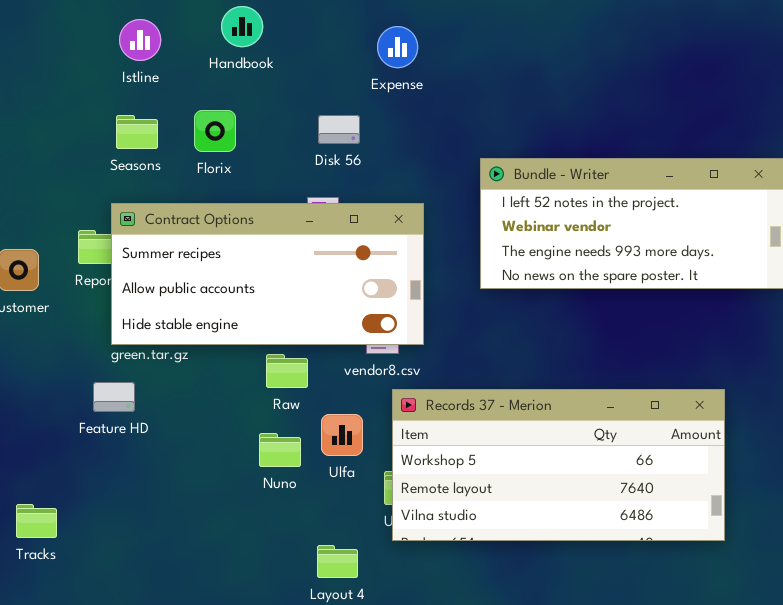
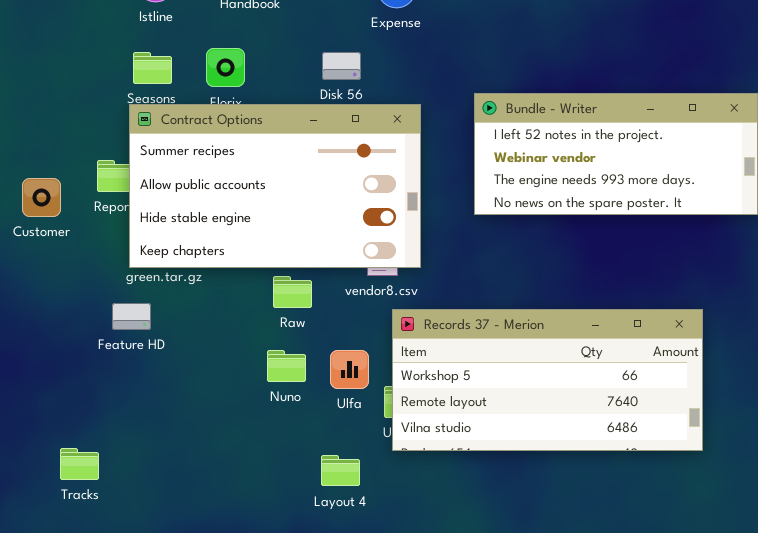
Contract Options: [111,203,424,345] -> [129,104,421,268], resized
Ulfa: [321,414,363,456] -> [330,350,369,389], moved
Tracks: [16,504,57,538] -> [60,448,99,480], moved

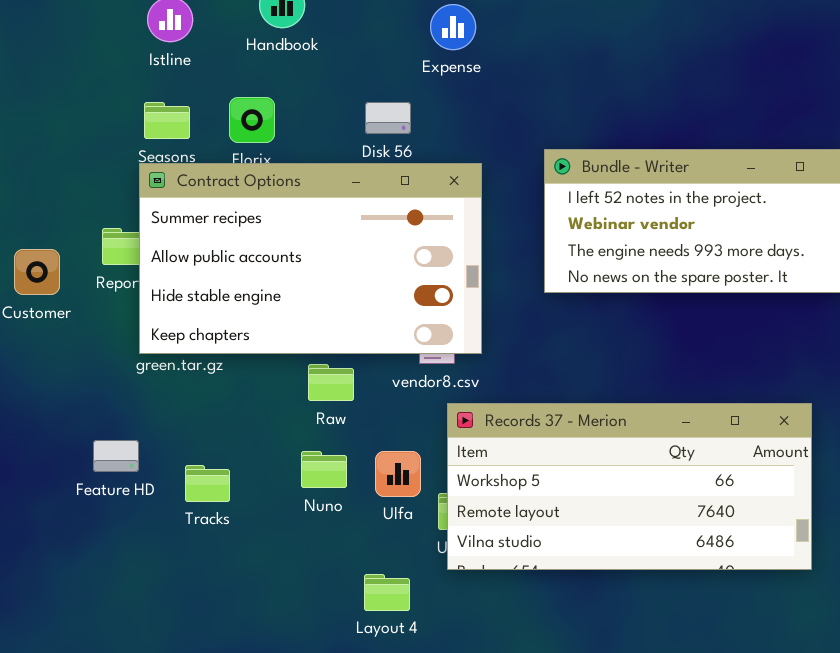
Feature HD: [112,303,151,330] -> [93,440,139,472], moved
Tracks: [60,448,99,480] -> [185,465,230,502], moved

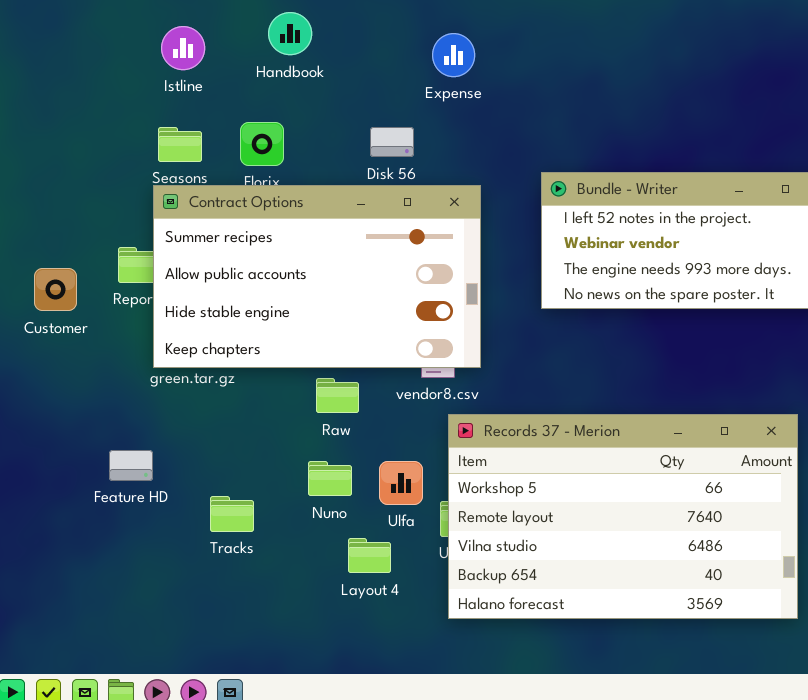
Records 37 - Merion: [447,403,812,570] -> [448,414,798,619], resized
Tracks: [185,465,230,502] -> [210,496,254,532], moved
Layout 4: [364,574,410,611] -> [348,538,391,573], moved

